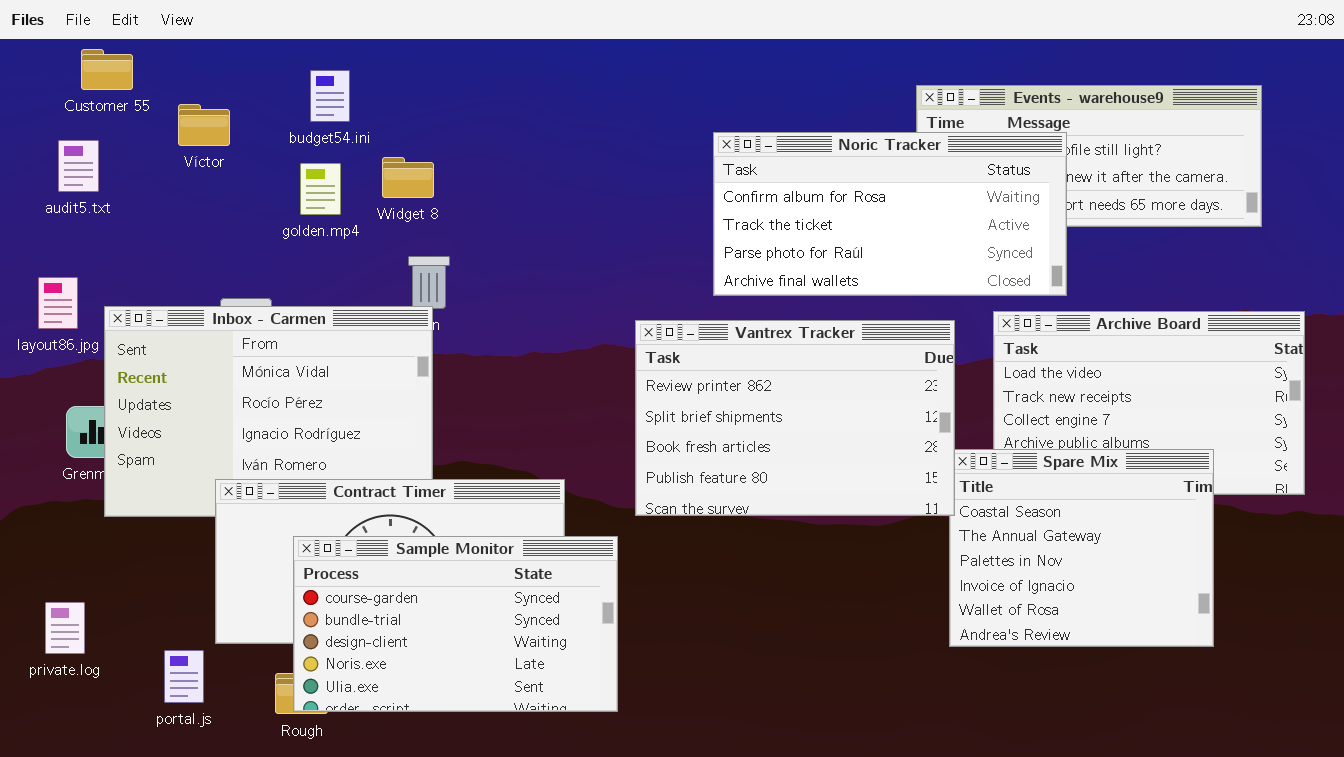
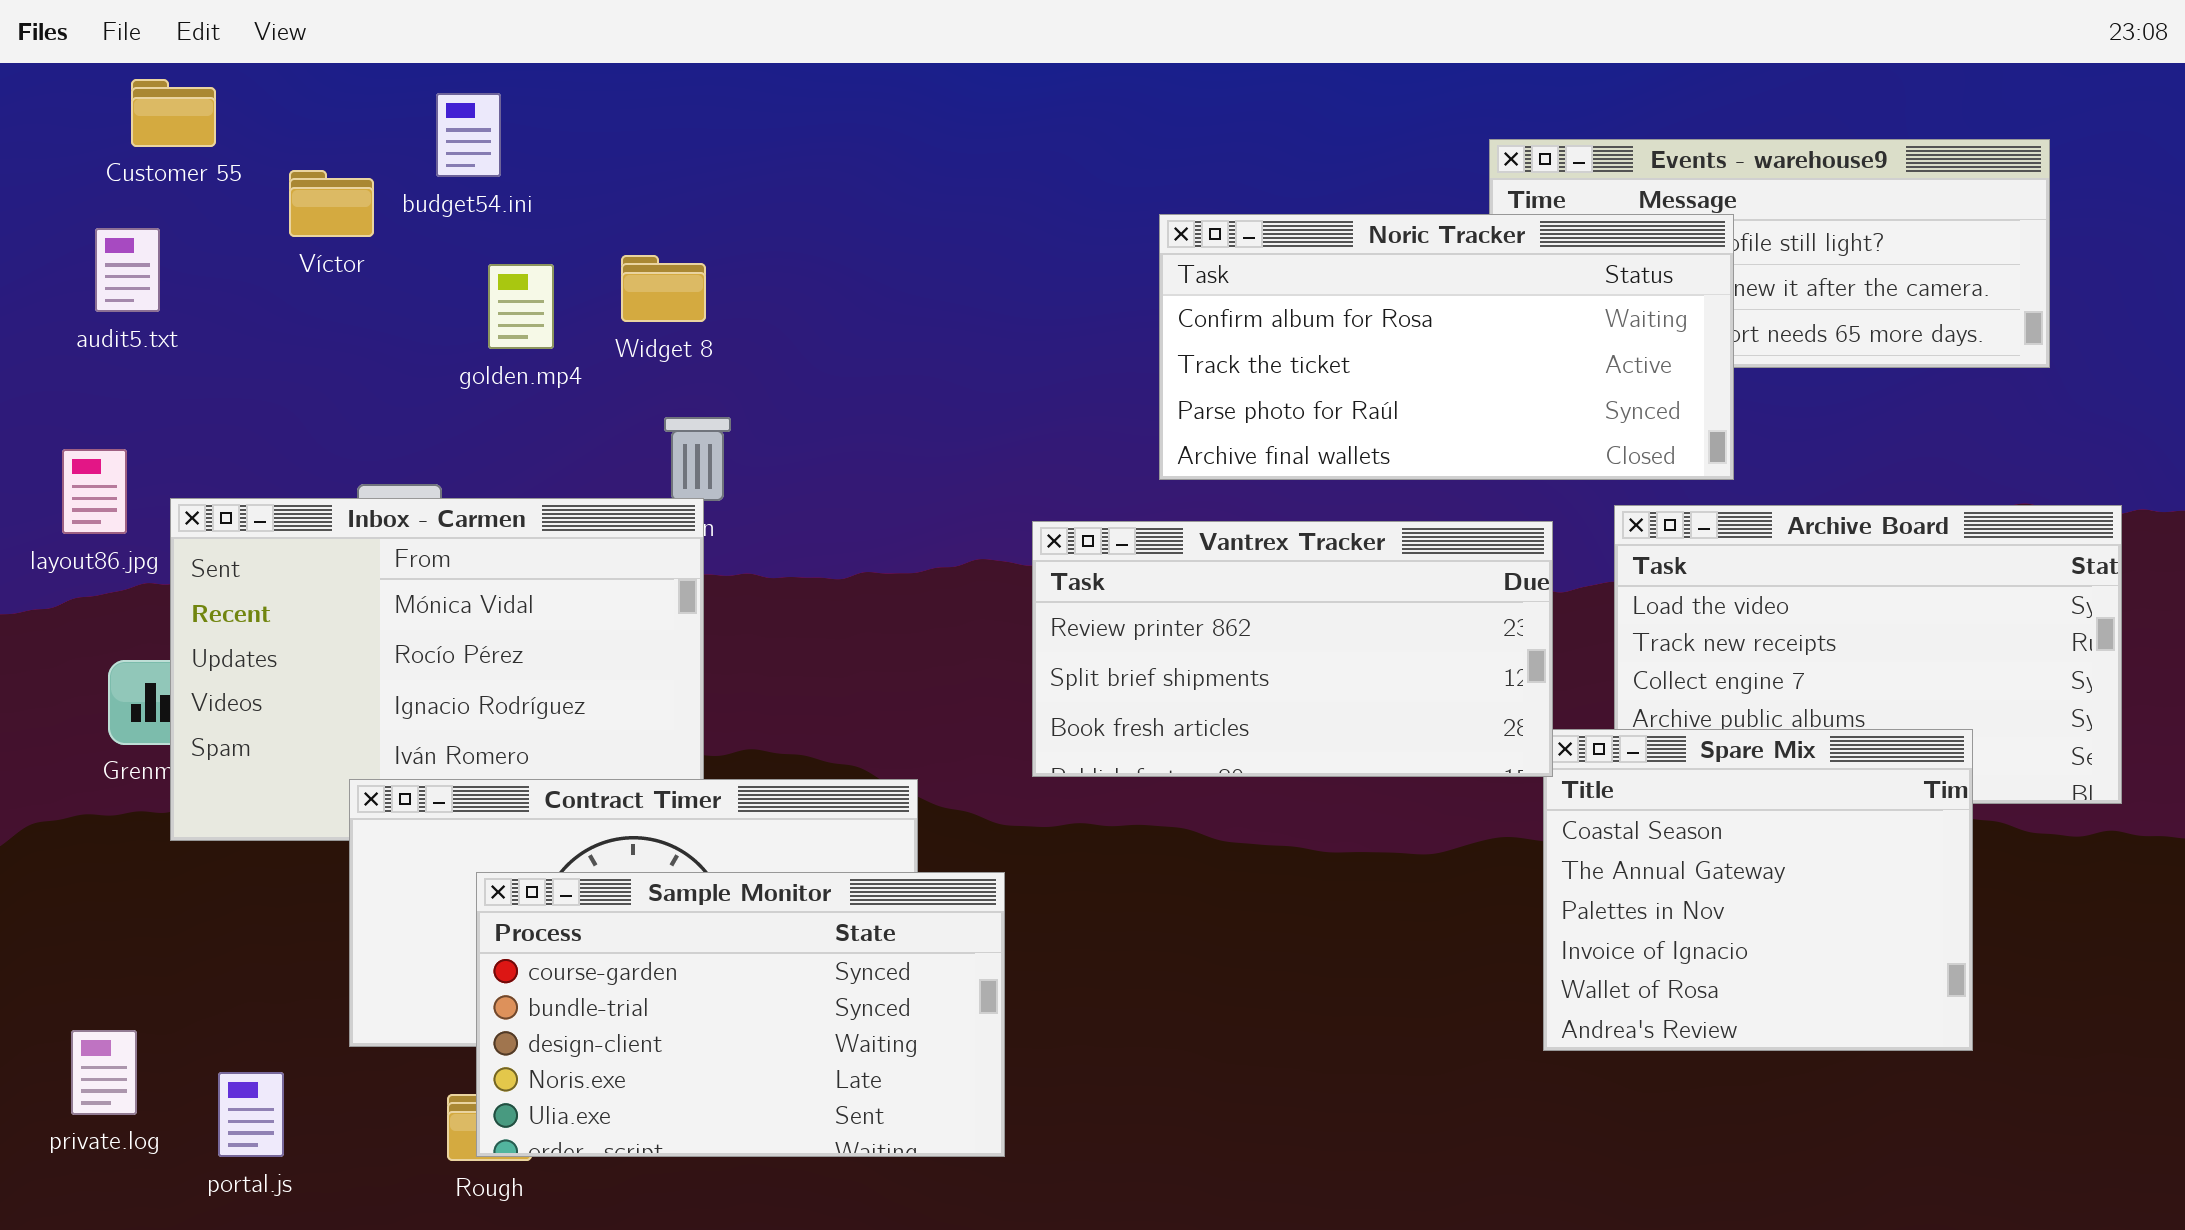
budget54.ini: [310,70,350,122] -> [436,93,501,177], moved
Vantrex Tracker: [635,320,955,516] -> [1032,521,1553,777], resized
private.log: [45,602,85,654] -> [71,1030,137,1115], moved
portal.js: [164,650,204,703] -> [218,1072,284,1157], moved

